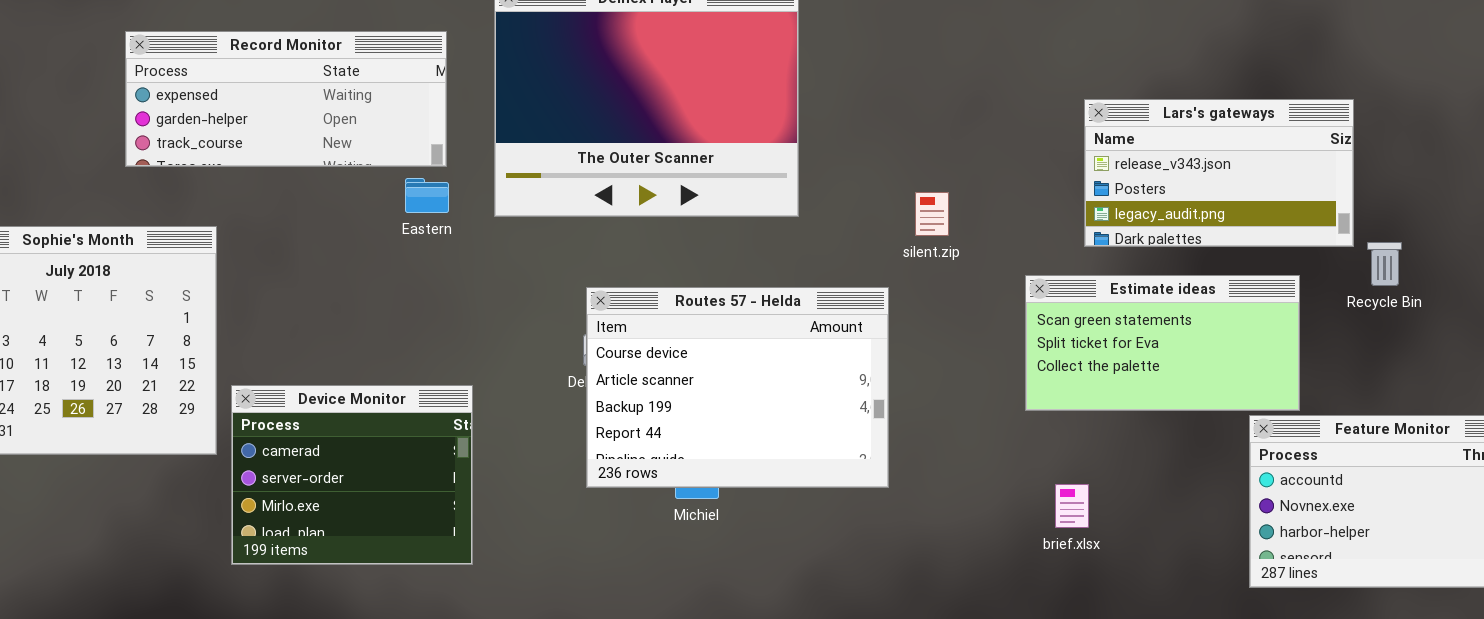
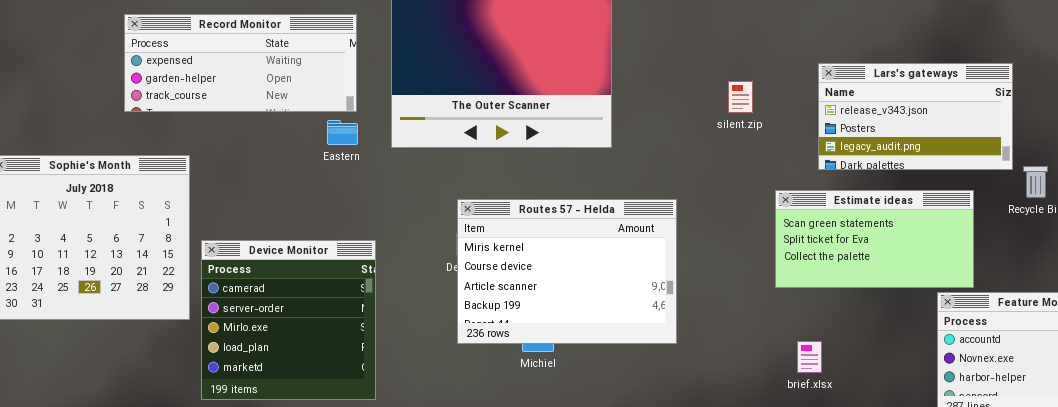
silent.zip: [915,192,949,236] -> [728,81,753,113], moved
Routes 57 - Helda: [586,287,889,488] -> [457,199,677,344], scrolled up 1 row
Device Monitor: [231,385,473,565] -> [201,240,376,400], resized

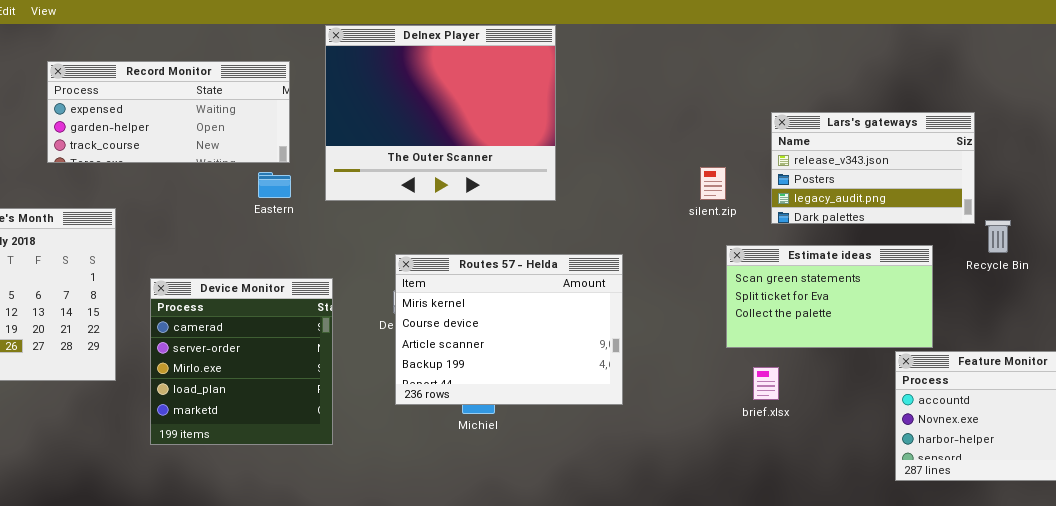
silent.zip: [728,81,753,113] -> [700,167,726,200], moved
Device Monitor: [201,240,376,400] -> [150,278,333,445], moved
brief.xlsx: [797,341,822,373] -> [753,367,779,400], moved

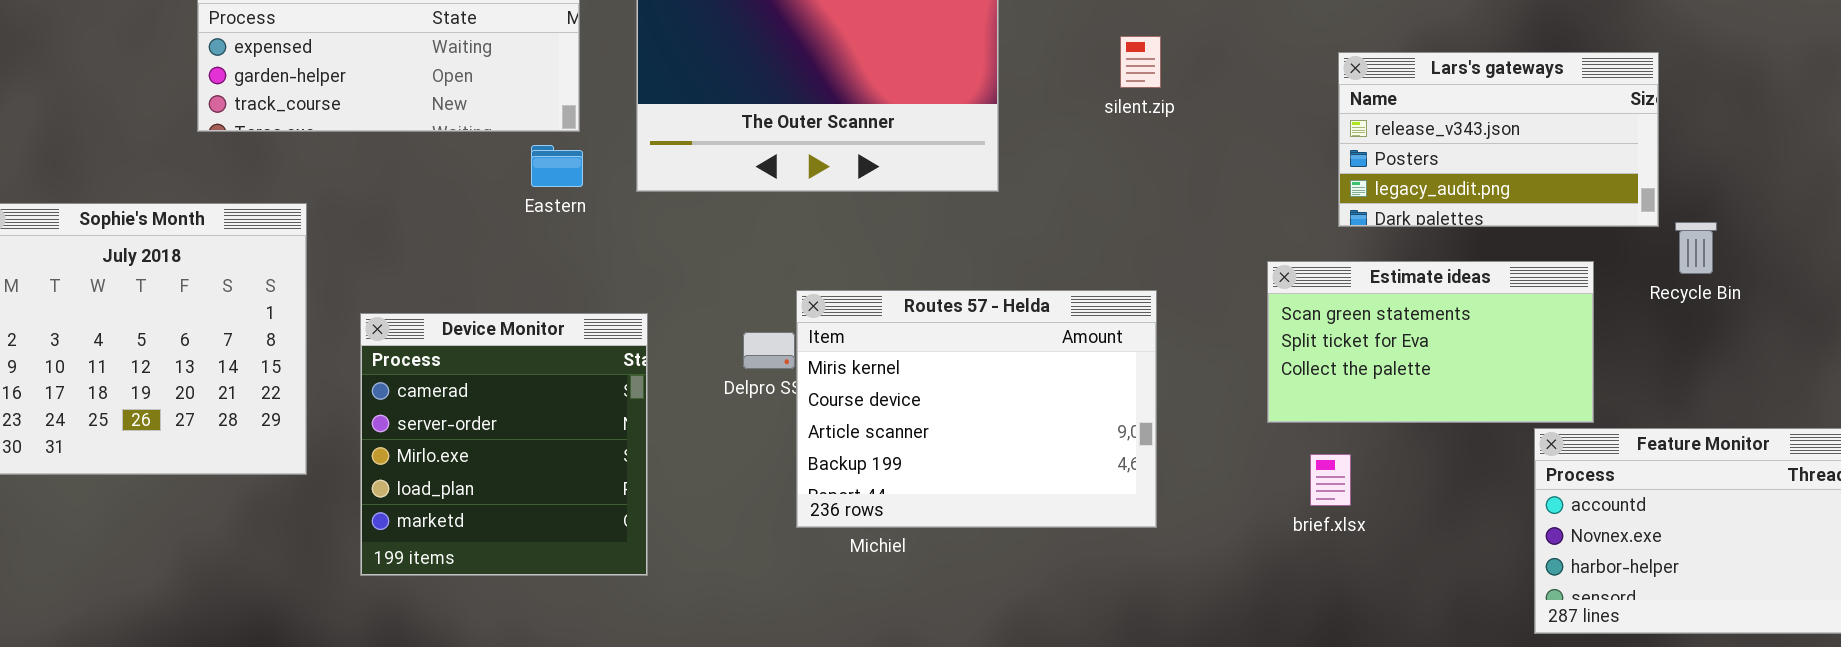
silent.zip: [700,167,726,200] -> [1120,36,1161,88], moved
Routes 57 - Helda: [395,254,623,405] -> [796,290,1157,528], moved

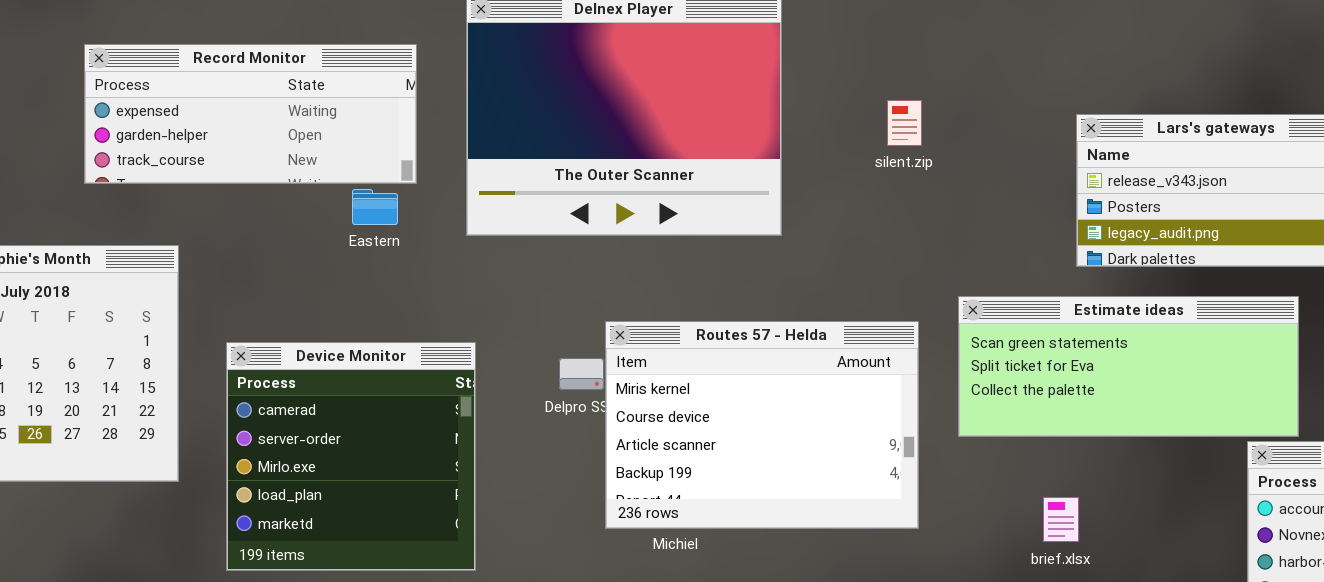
Eastern: [531,145,583,187] -> [352,189,398,225], moved
Estimate ideas: [1267,261,1594,423] -> [958,296,1299,437], resized
brief.xlsx: [1310,454,1351,506] -> [1043,497,1079,542], moved

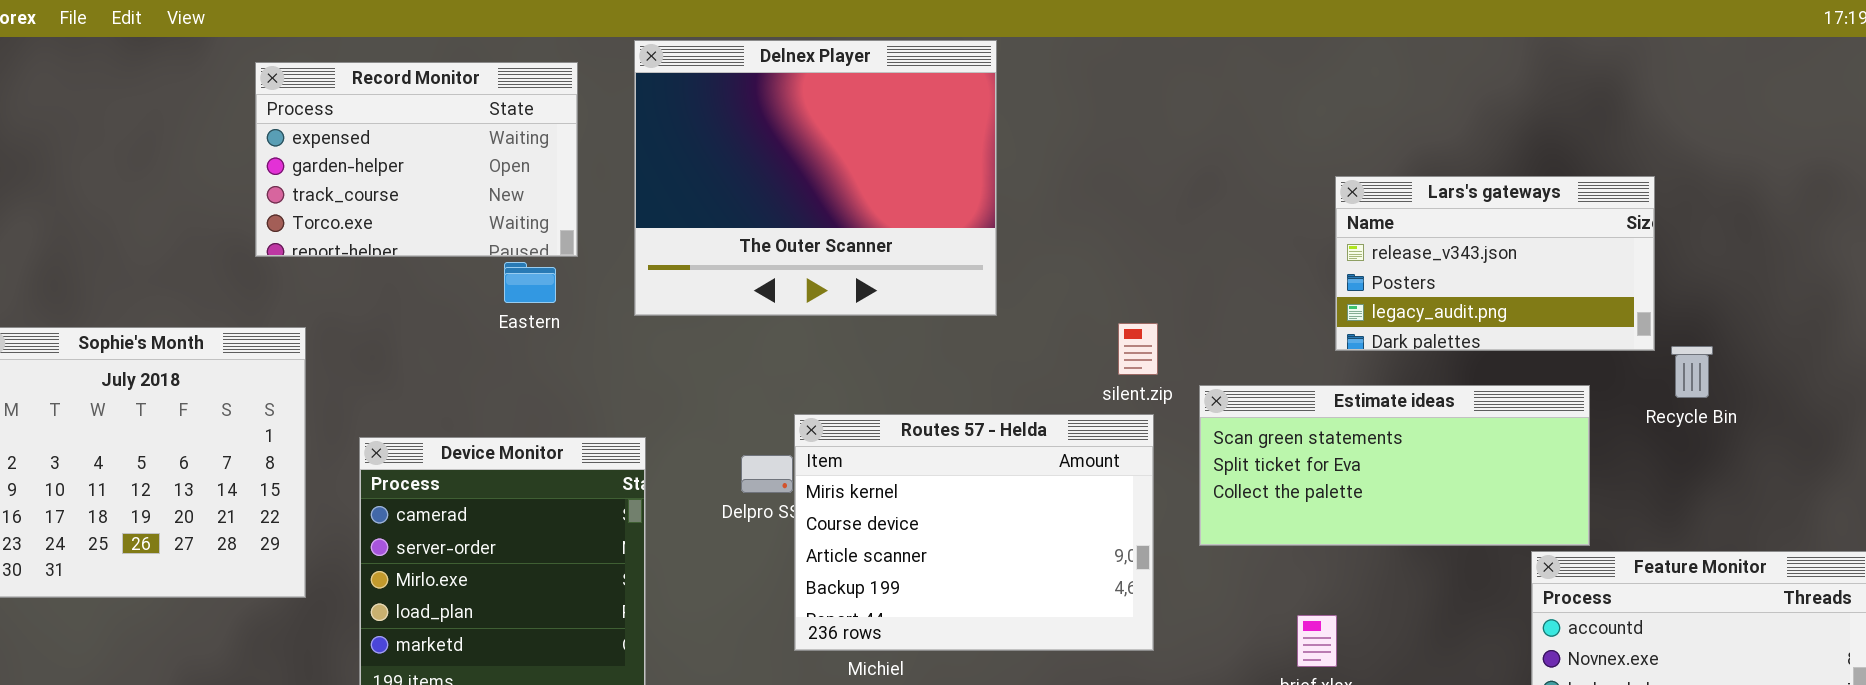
Record Monitor: [84,44,417,184] -> [255,62,578,257], resized
silent.zip: [887,100,922,146] -> [1118,323,1158,375], moved

